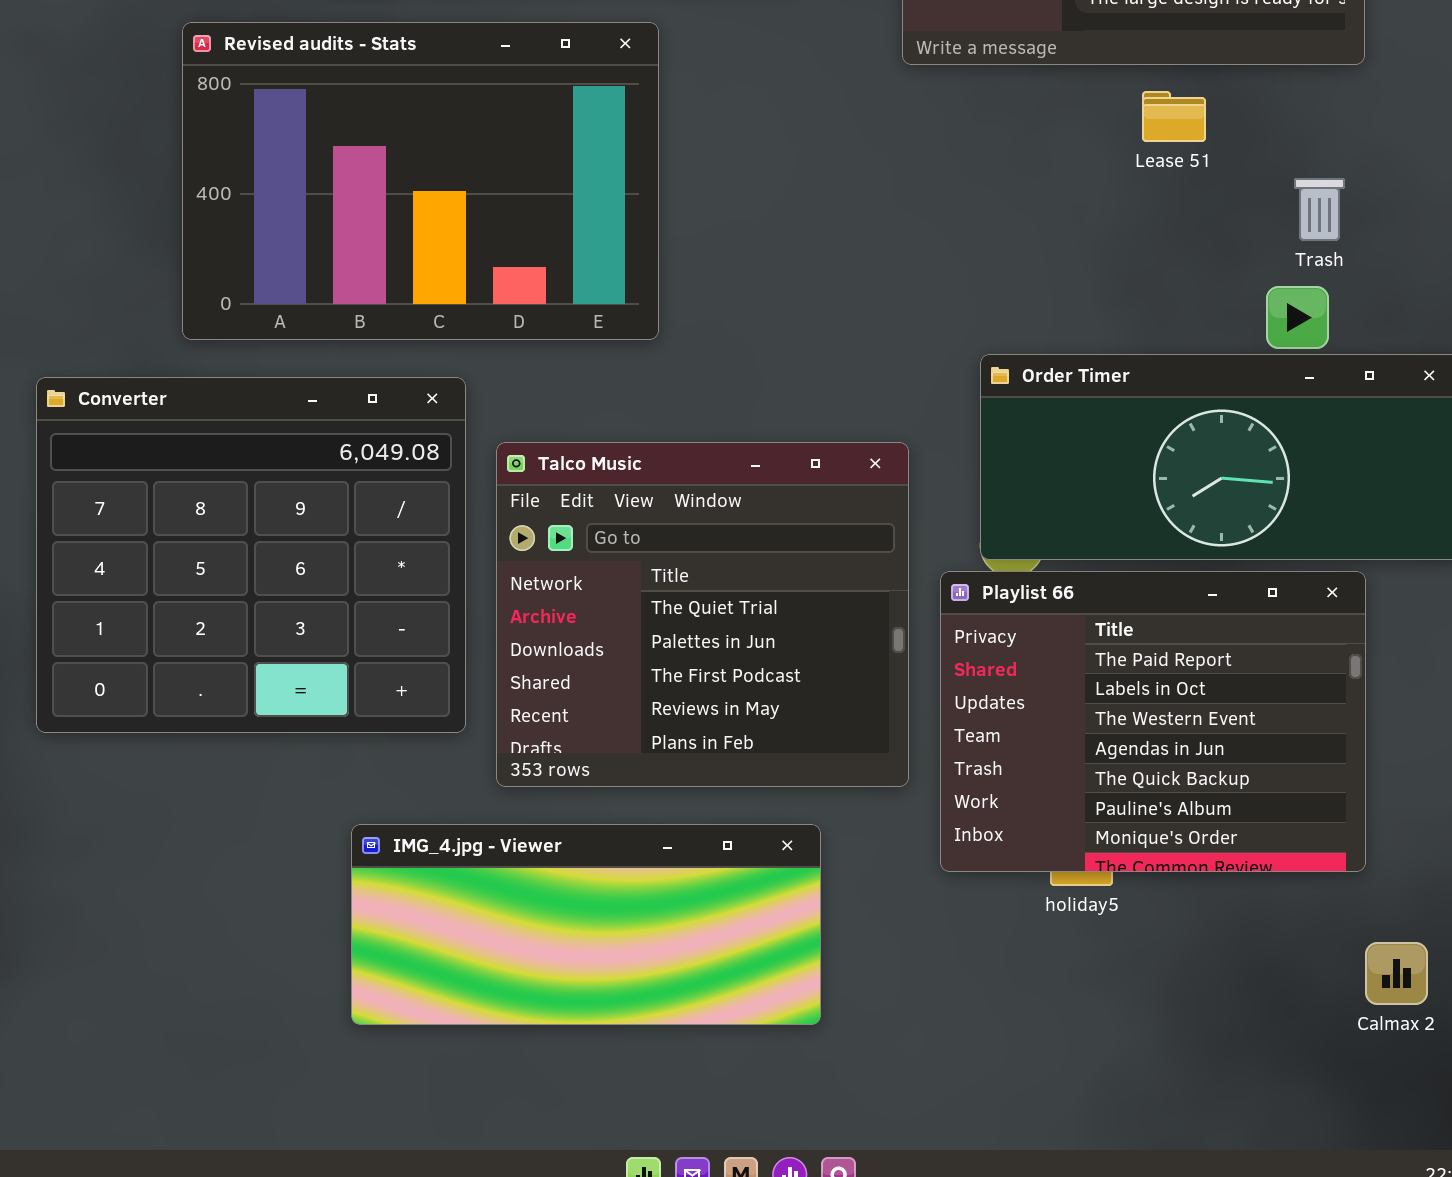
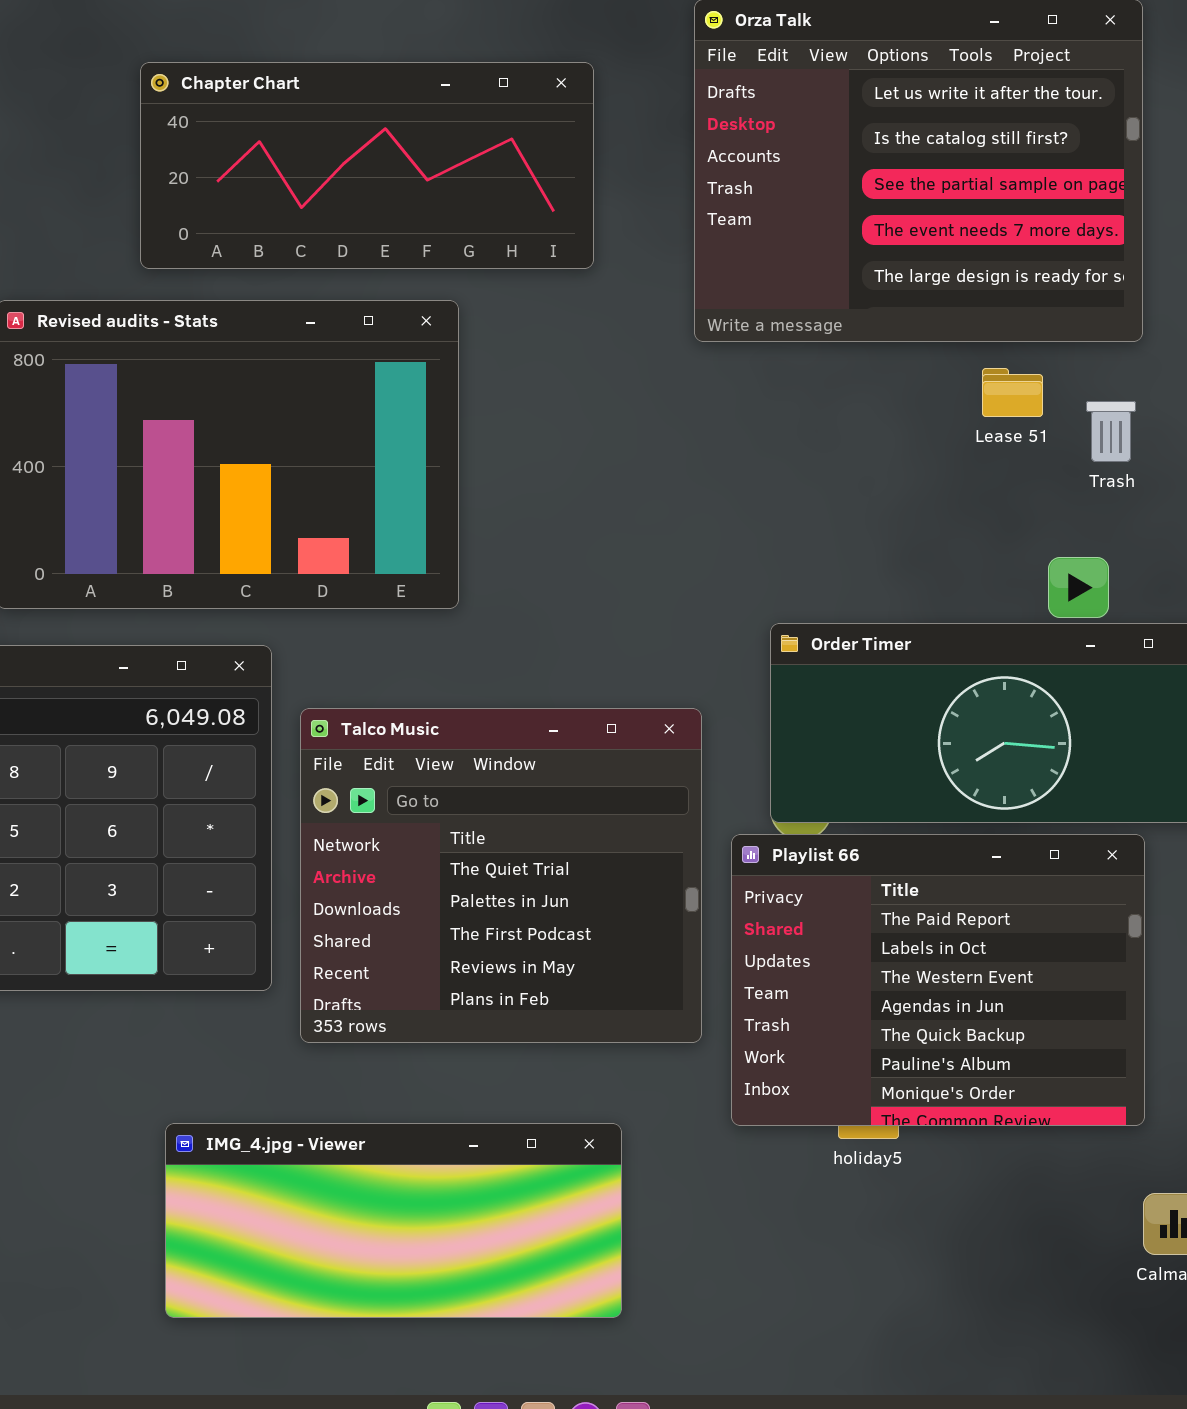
Lease 51: [1142,91,1206,142] -> [982,368,1043,417], moved
Trash: [1294,178,1345,241] -> [1086,401,1136,462], moved
IMG_4.jpg - Viewer: [351,824,821,1025] -> [165,1123,622,1318], moved

